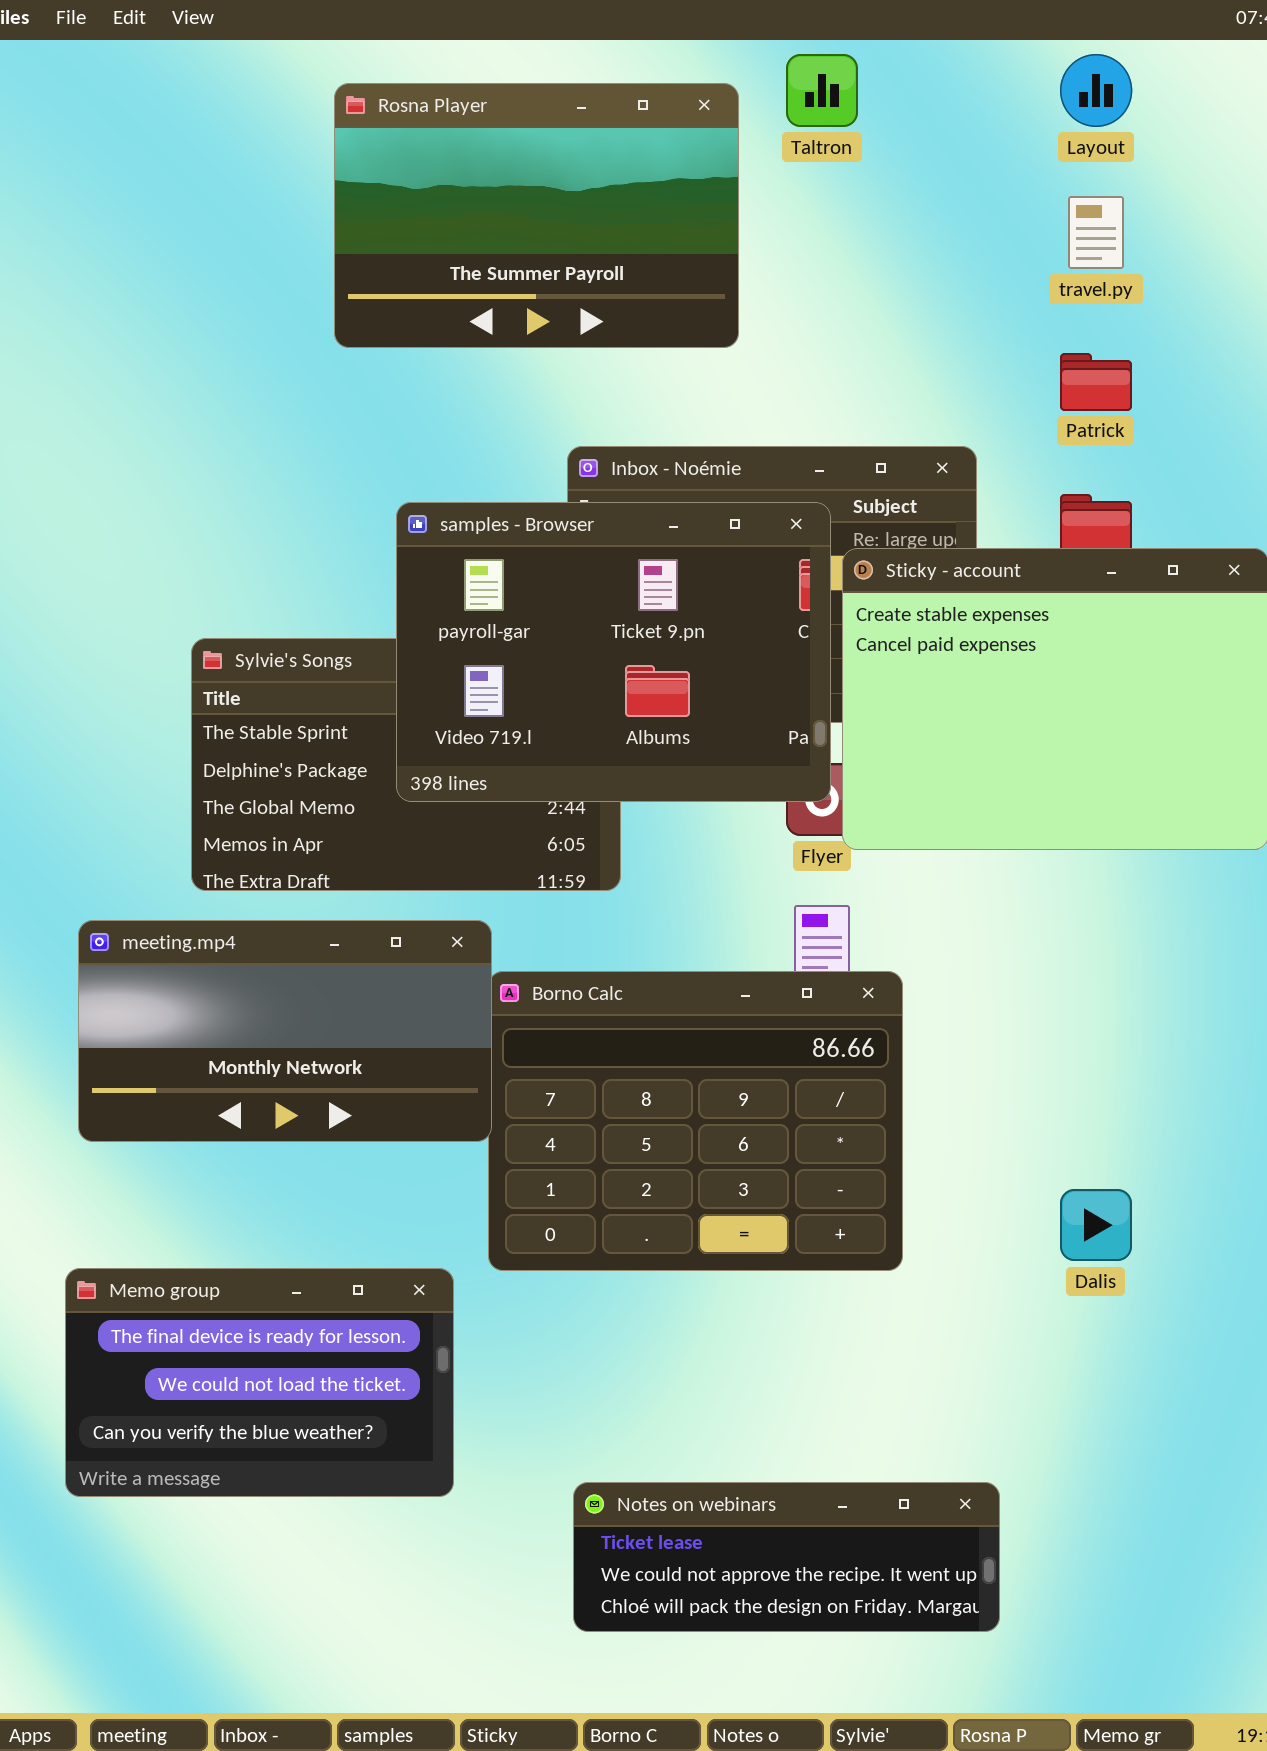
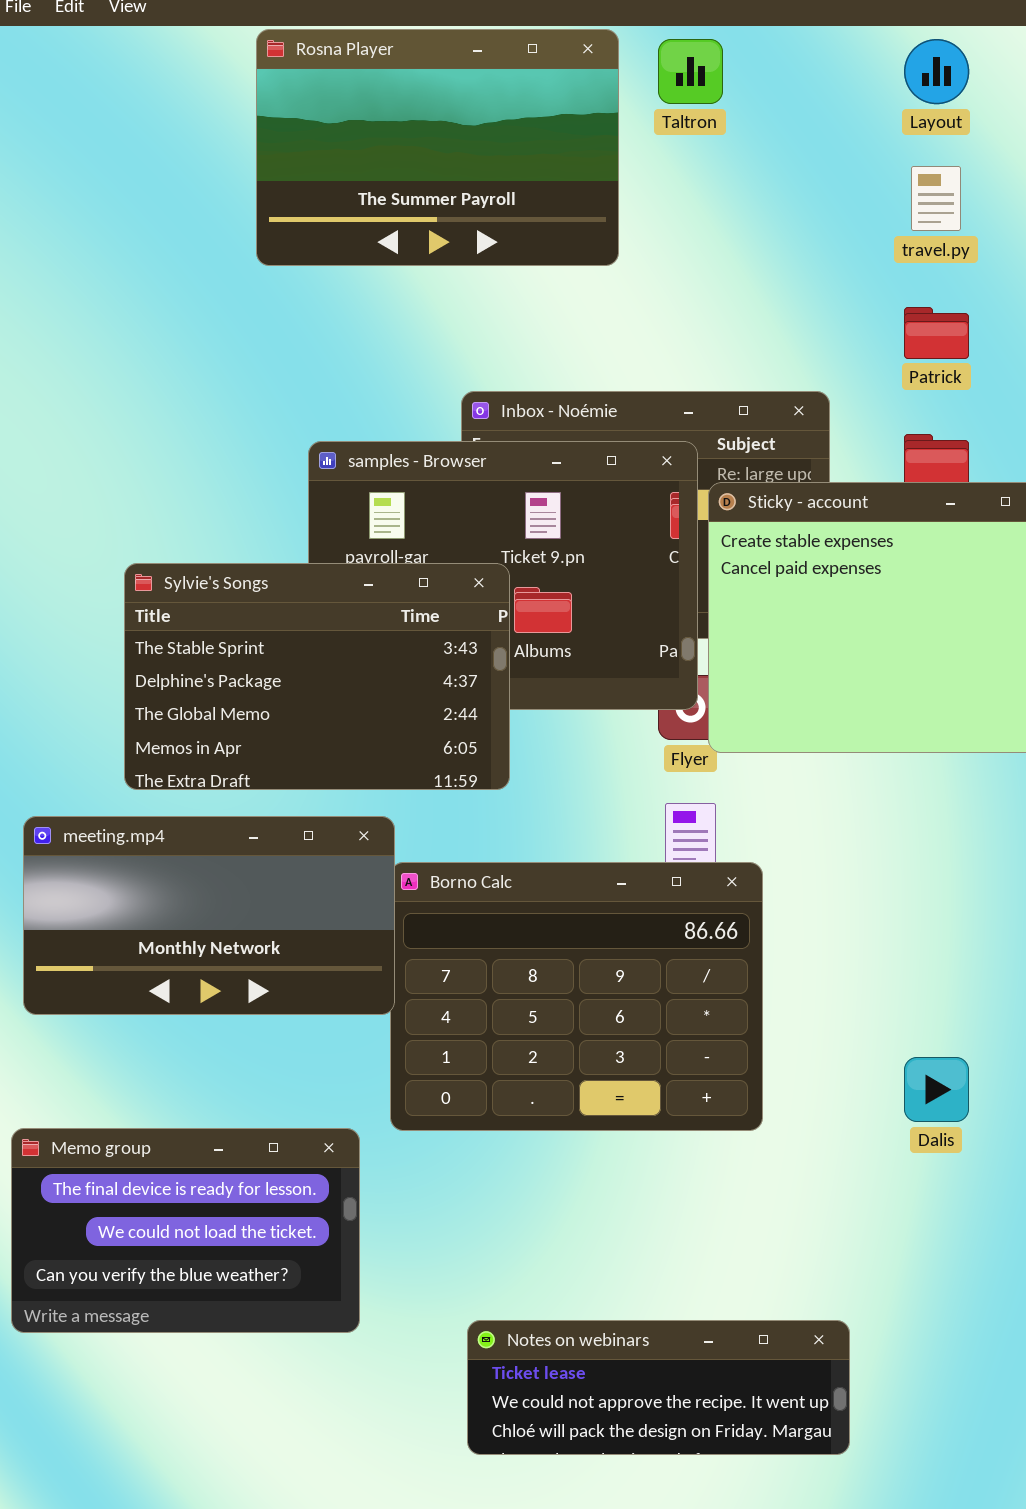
Rosna Player: [334,83,739,348] -> [256,29,619,266], moved
Sylvie's Songs: [191,638,621,891] -> [124,563,510,790], raised

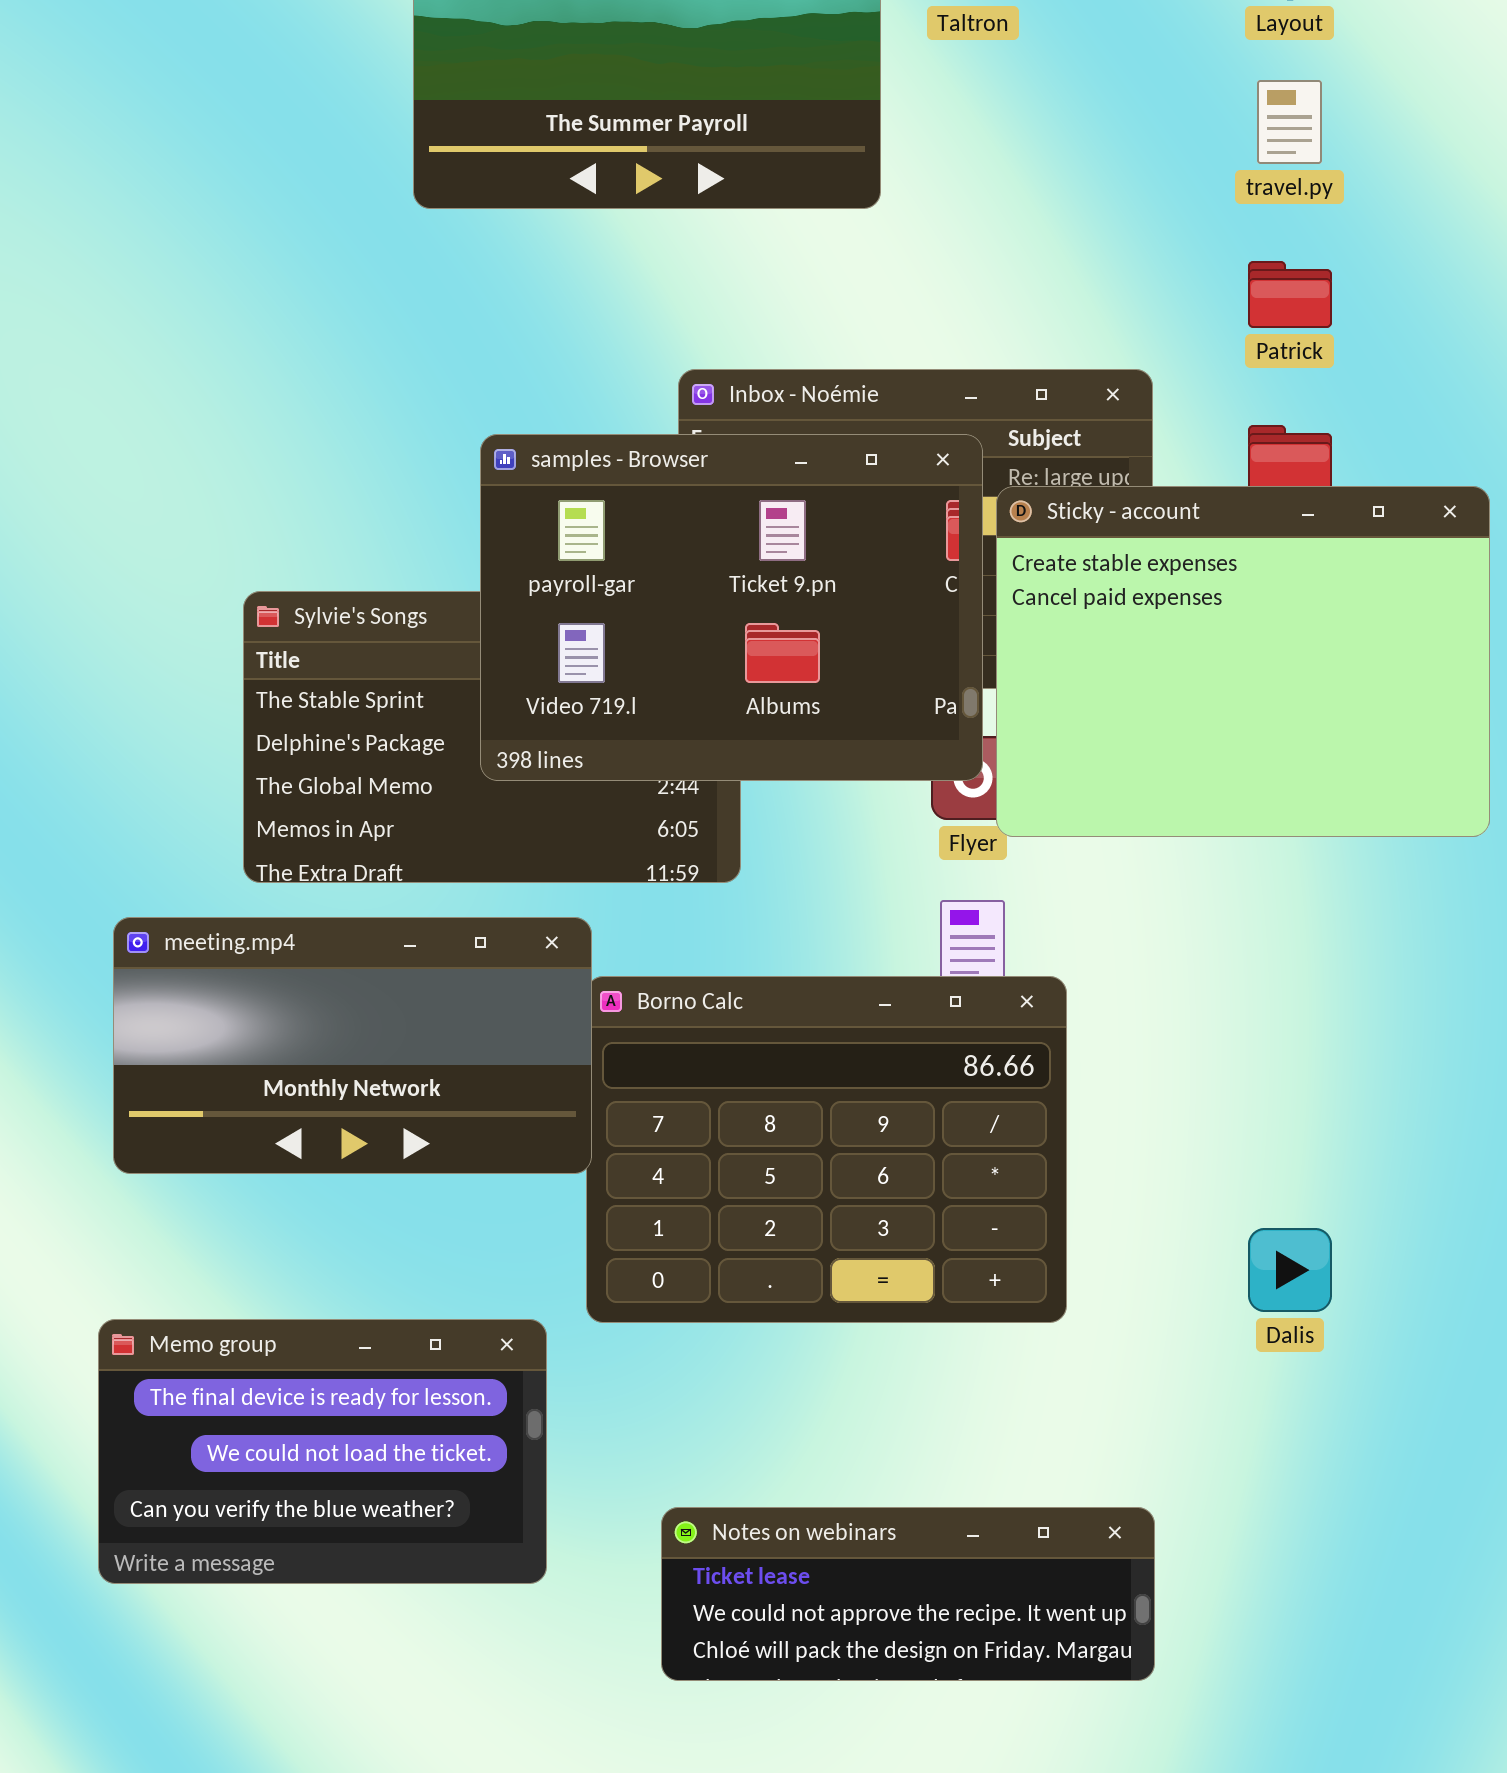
samples - Browser: [308,441,698,710] -> [480,434,983,781], raised
Notes on webinars: [467,1320,850,1455] -> [661,1507,1155,1681], moved

